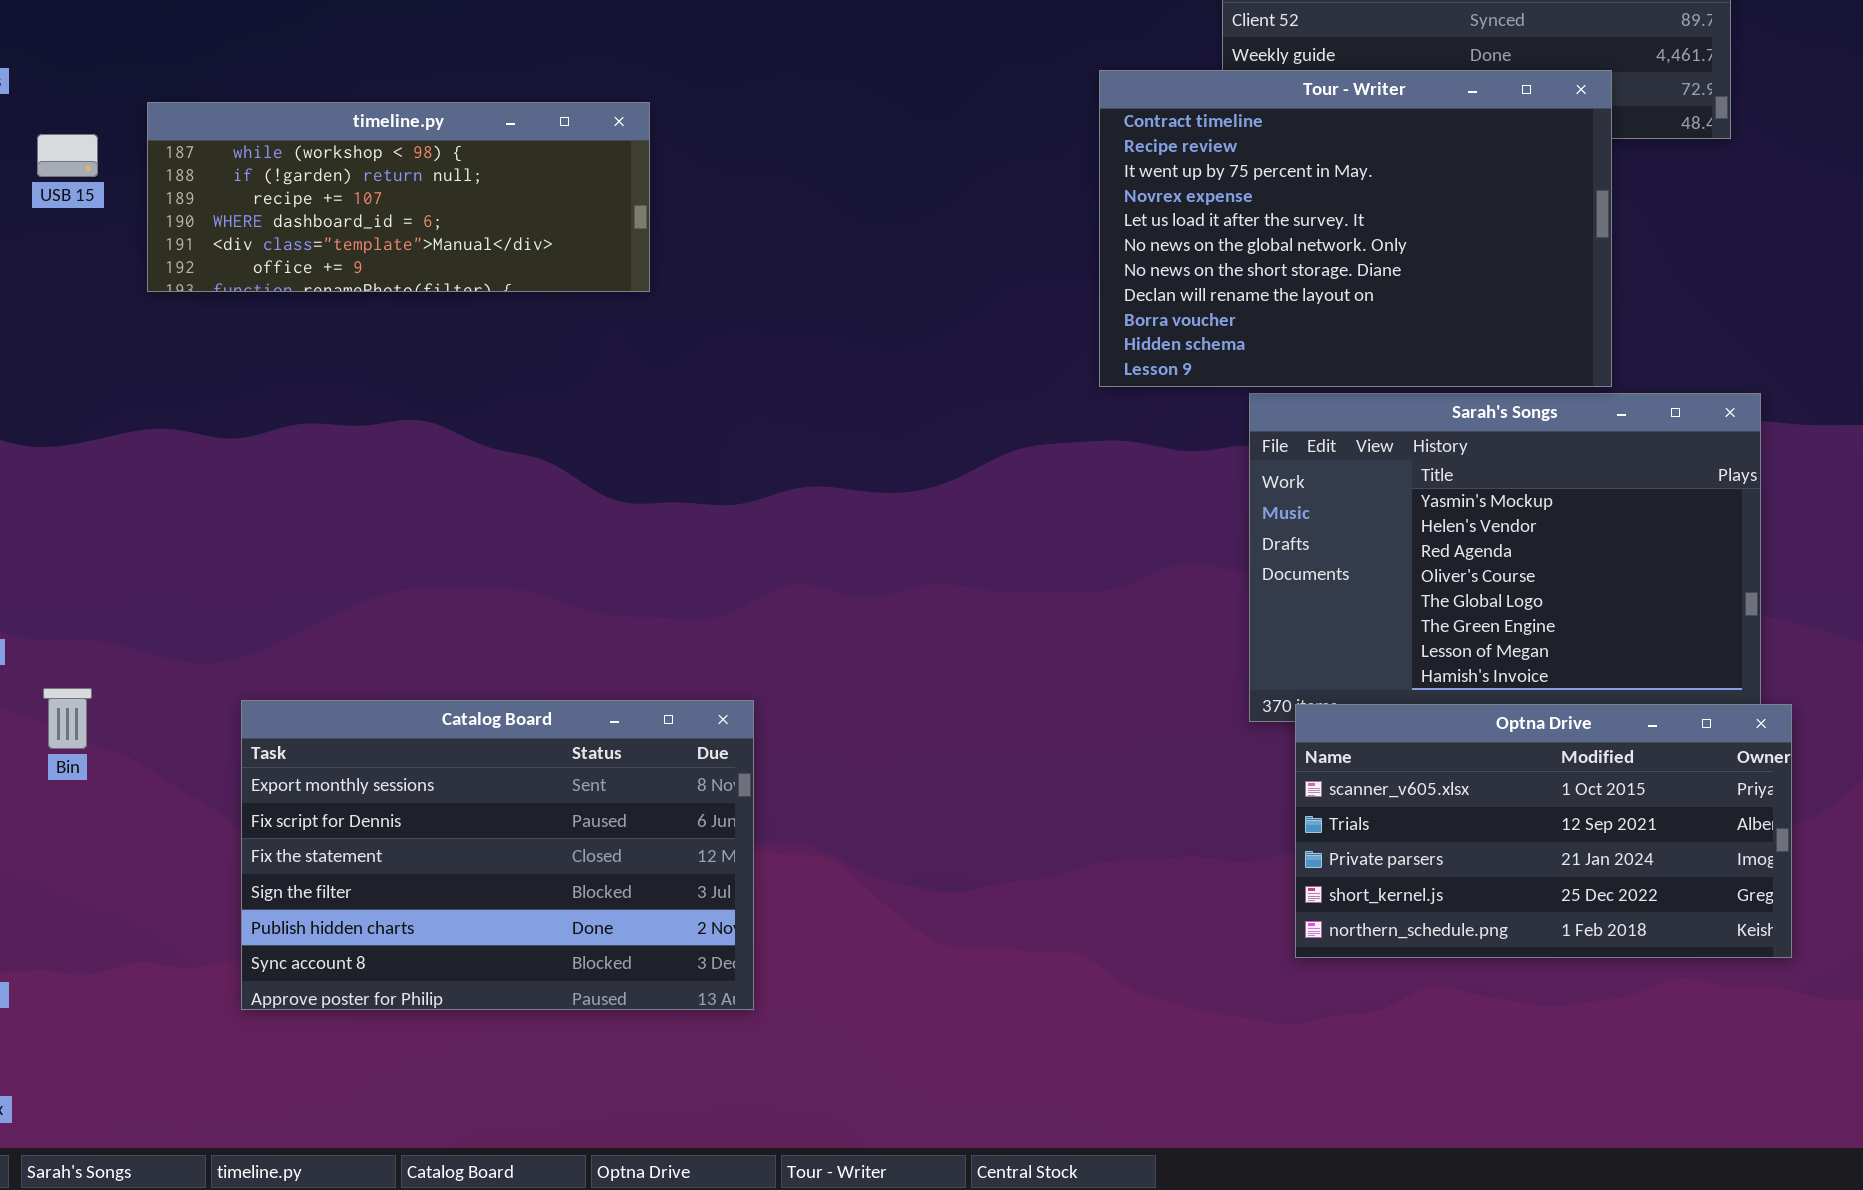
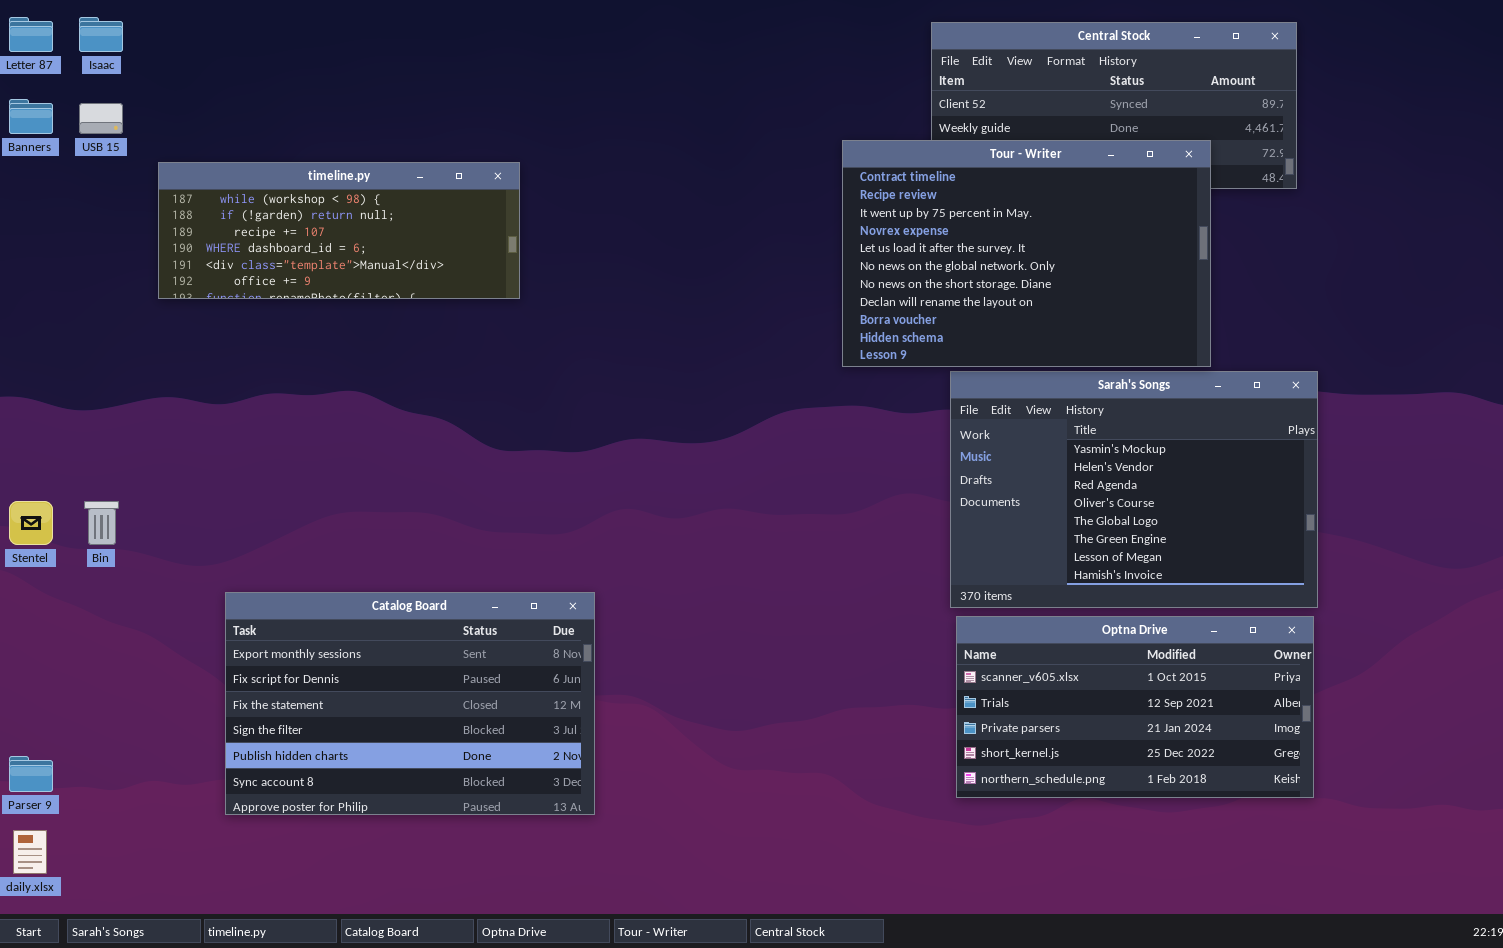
USB 15: [37,134,98,177] -> [79,103,123,134], moved
Bin: [43,688,92,749] -> [84,501,119,545], moved
Optna Drive: [1295,704,1792,958] -> [956,616,1314,798], moved

